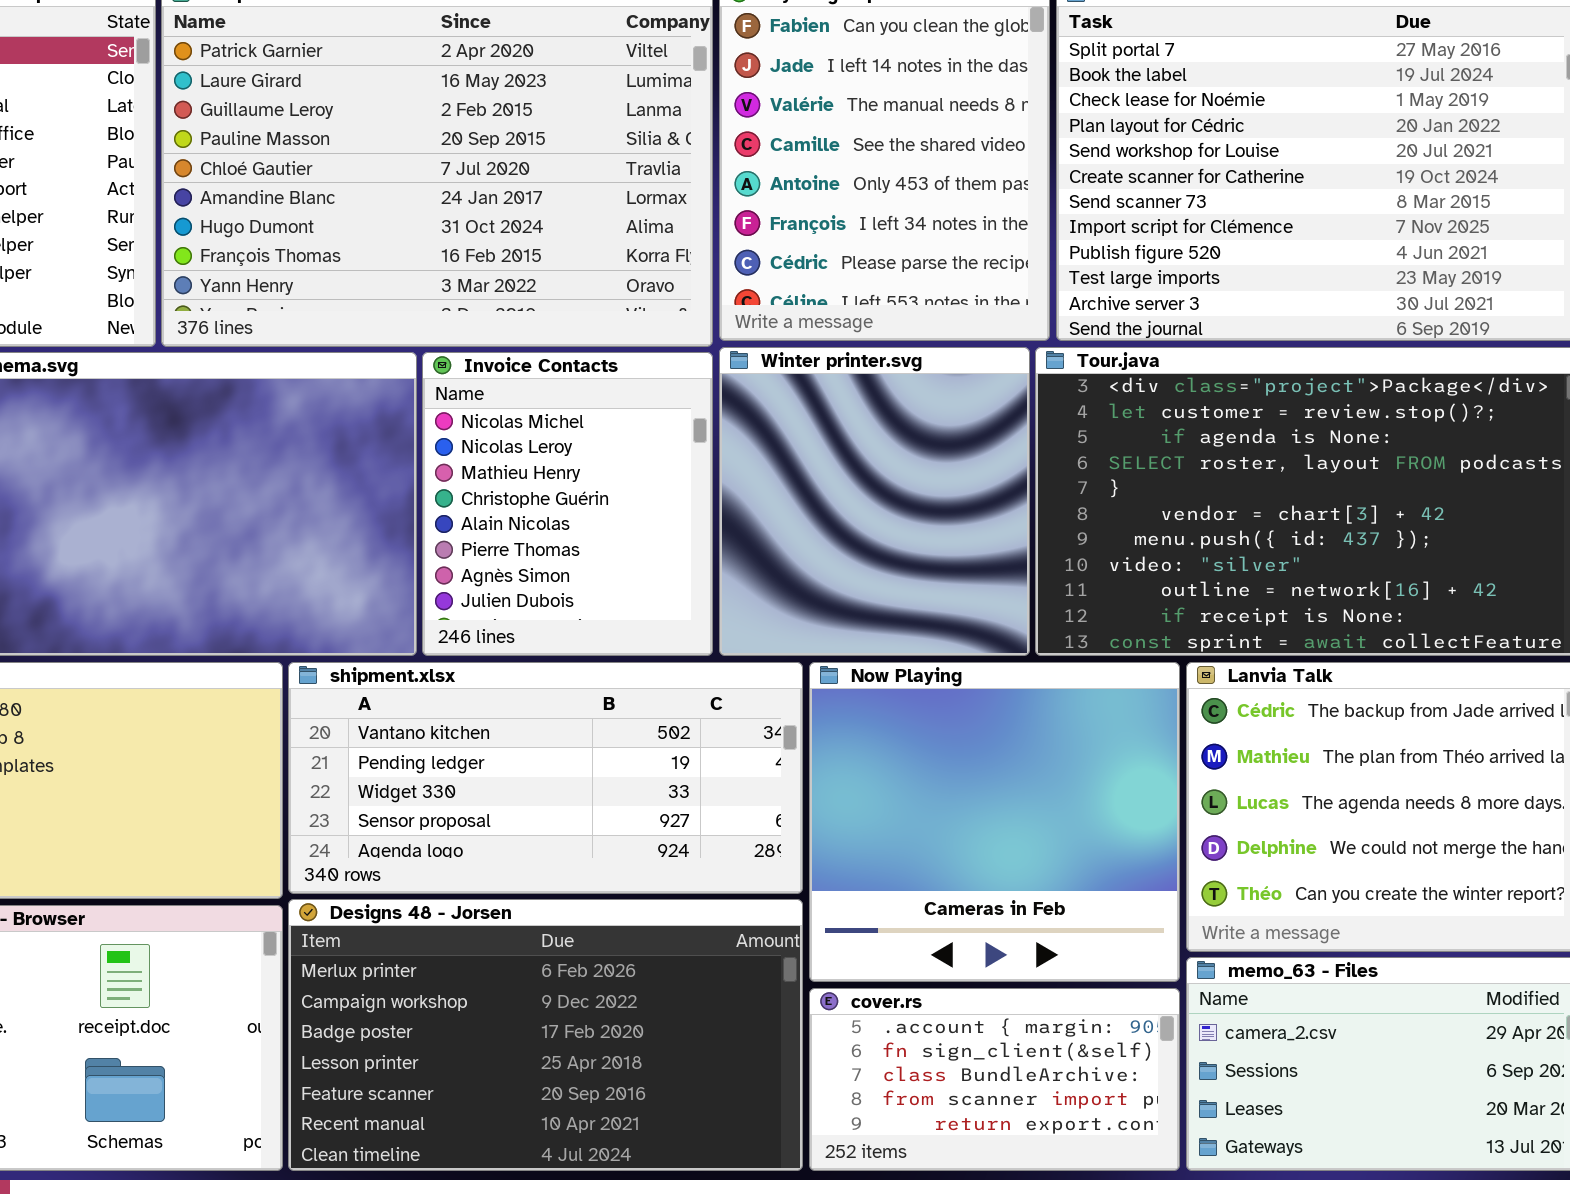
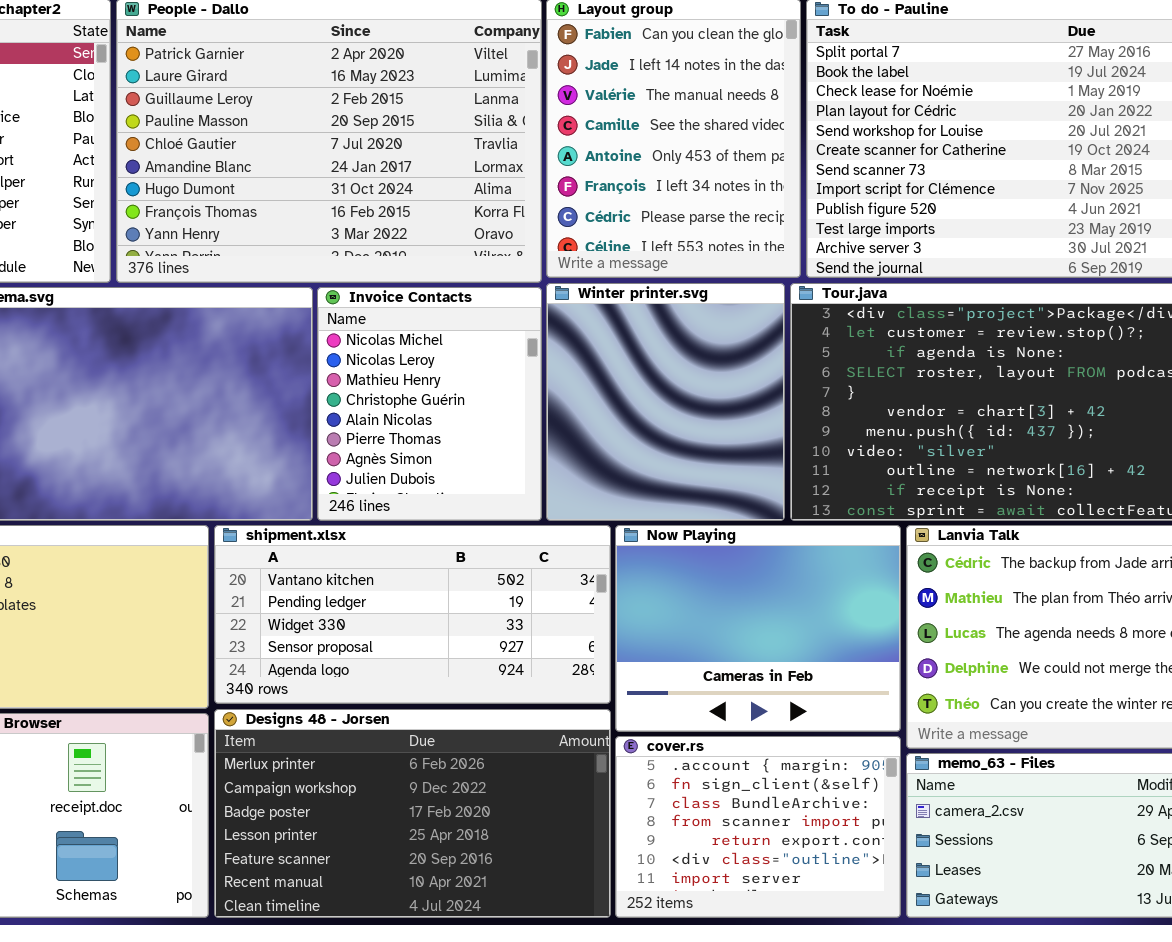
Now Playing: [809,662,1180,982] -> [615,525,901,732], resized
cover.rs: [809,988,1180,1171] -> [615,736,901,918], resized

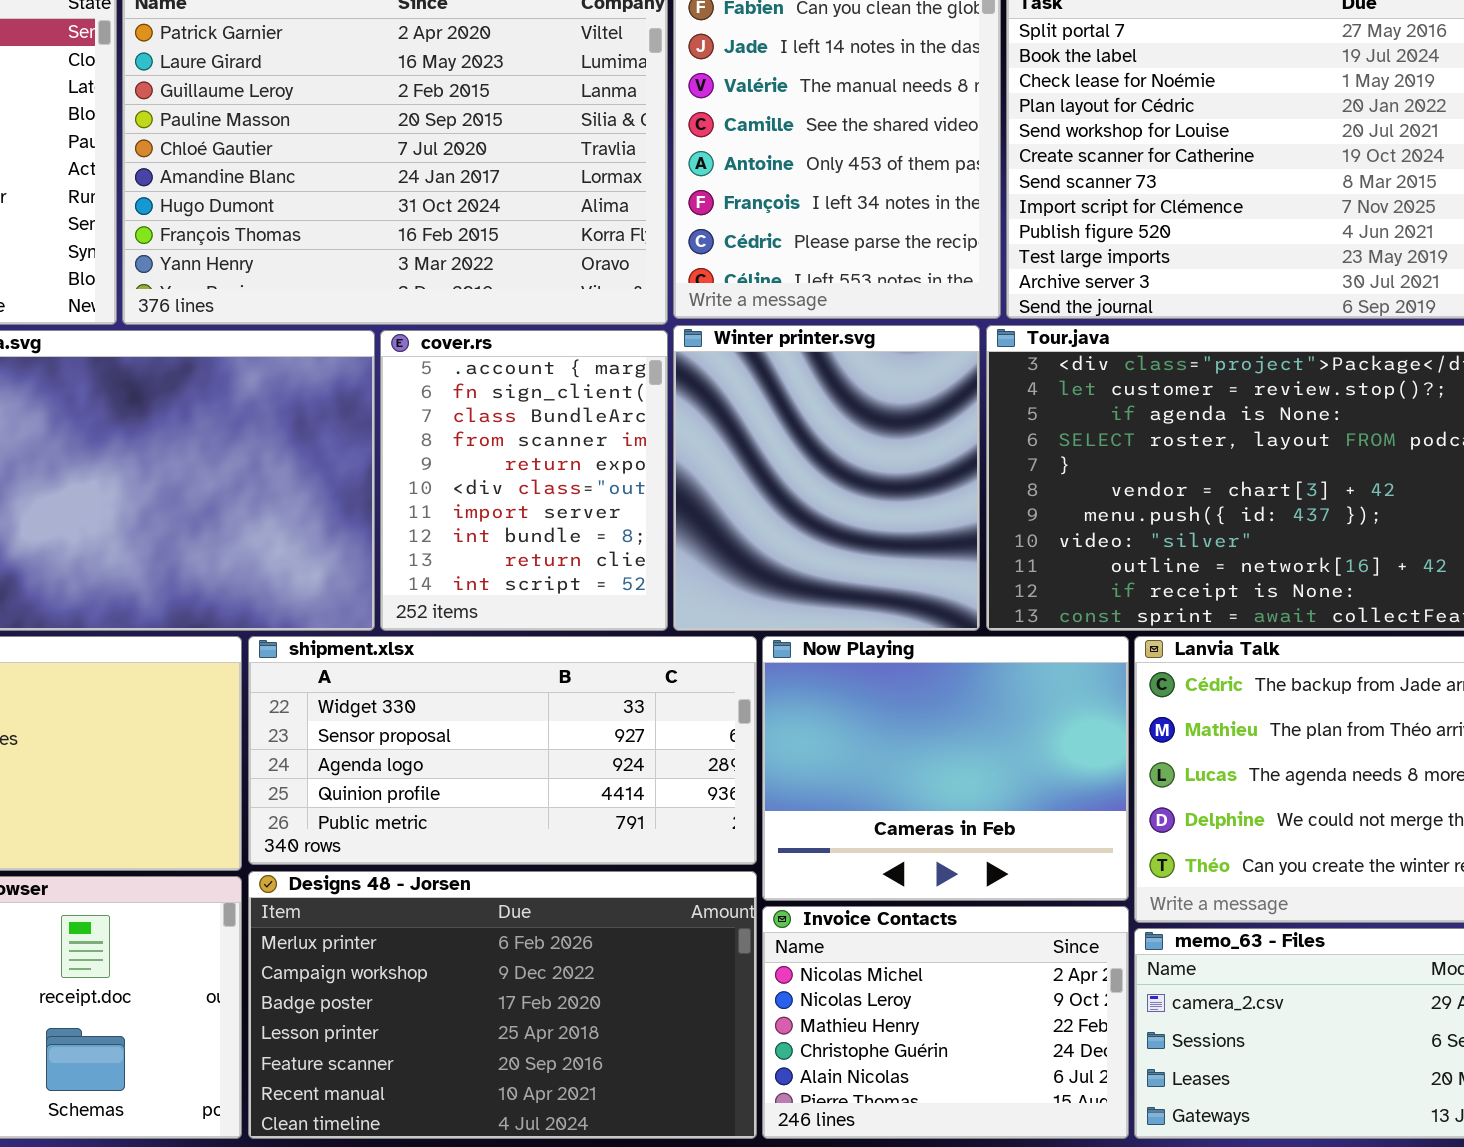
Invoice Contacts: [317,287,542,521] -> [762,906,1129,1139], moved, resized
shipment.xlsx: [214,525,611,704] -> [248,636,757,865], scrolled down 2 rows
cover.rs: [615,736,901,918] -> [380,330,668,631], moved, resized

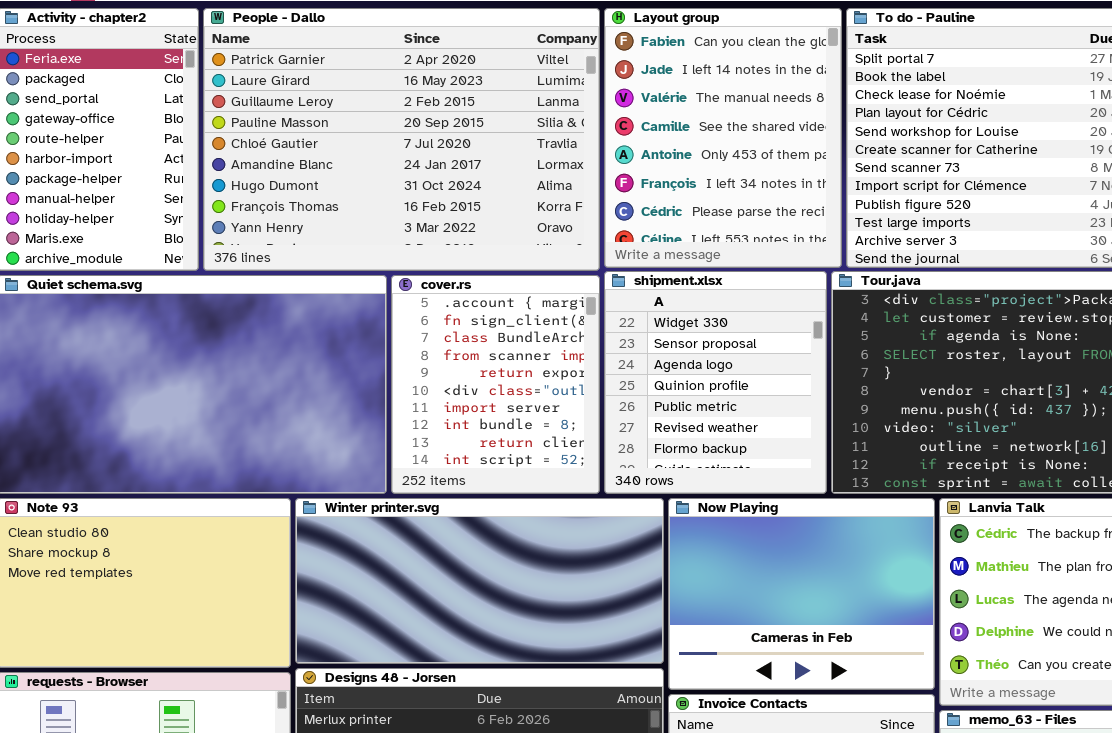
Winter printer.svg: [673,325,980,631] -> [295,498,664,664], moved, resized
shipment.xlsx: [248,636,757,865] -> [604,271,827,494], moved, resized

